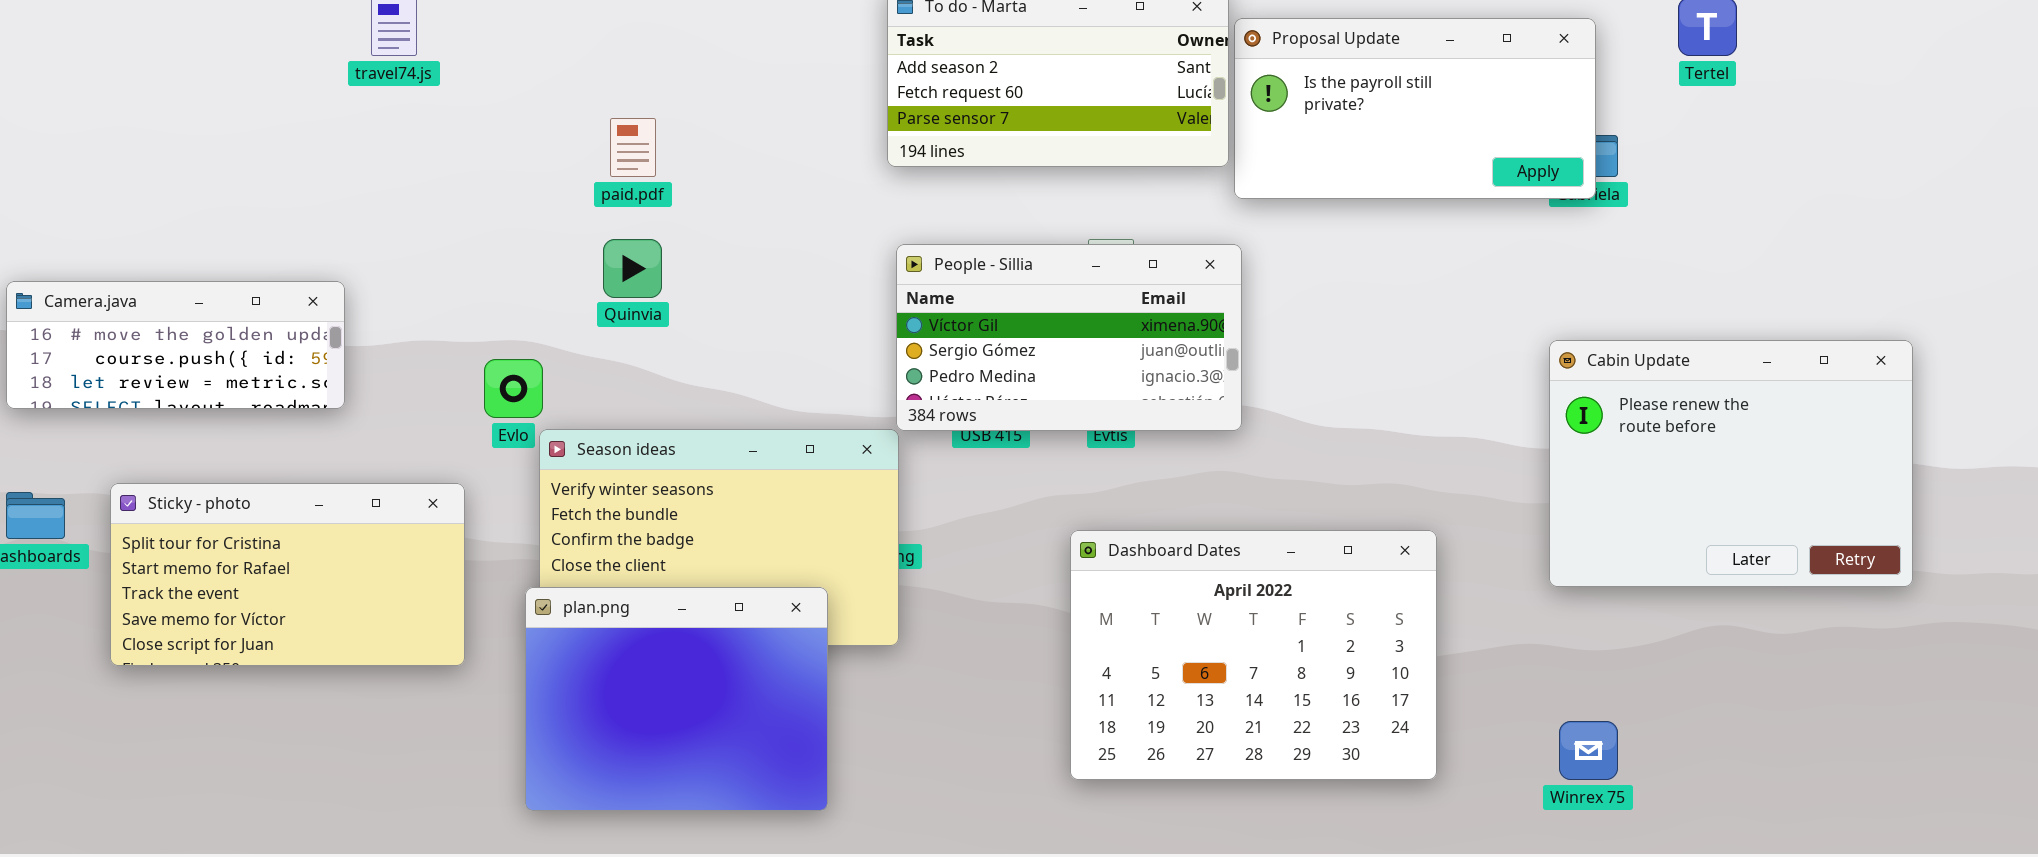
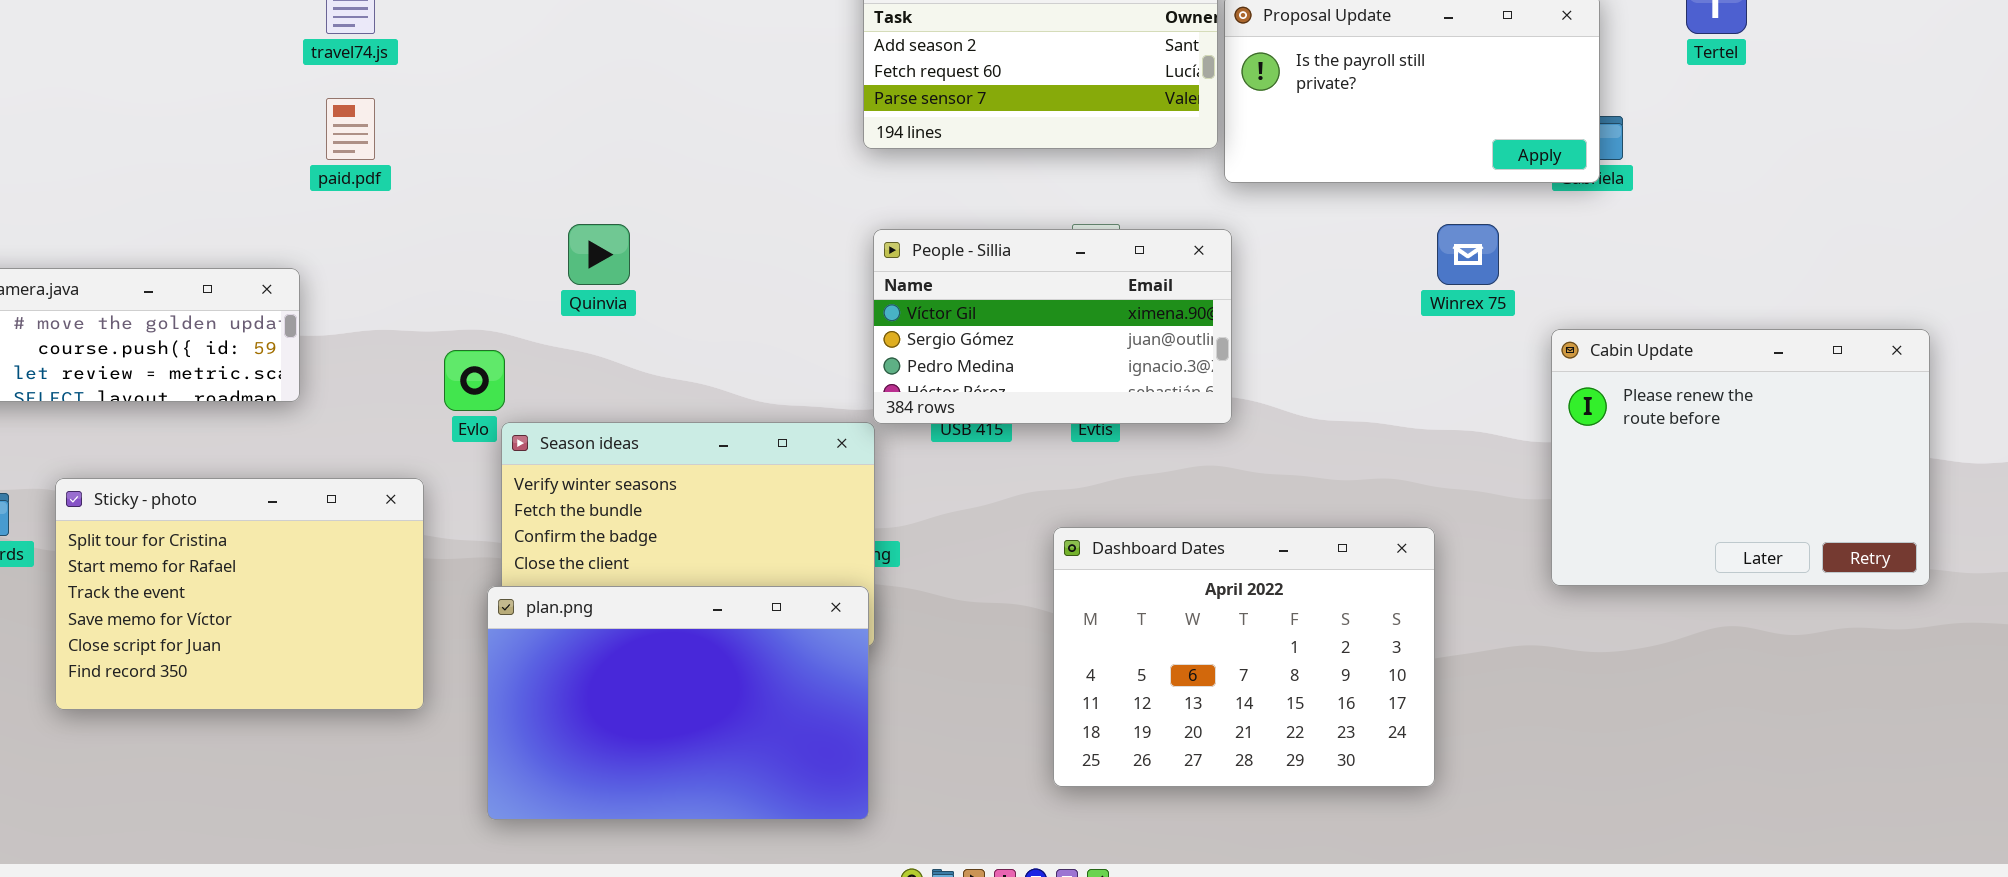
paid.pdf: [610,118,656,177] -> [326,98,375,160], moved
Sticky - photo: [110,483,465,666] -> [55,478,424,710], resized
plan.png: [525,587,828,811] -> [487,586,869,820], resized
Winrex 75: [1559,721,1618,780] -> [1437,224,1499,285], moved

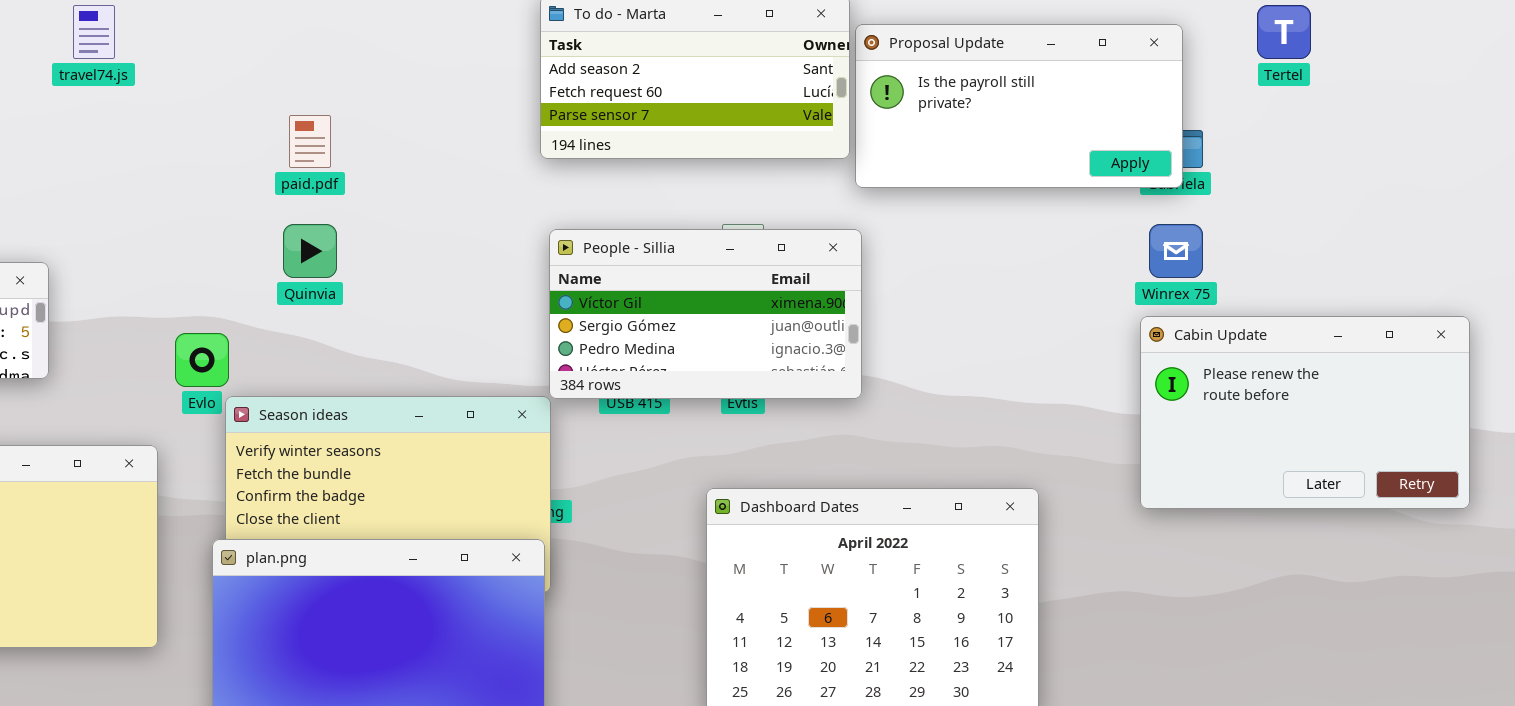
paid.pdf: [326,98,375,160] -> [289,115,331,168], moved
Winrex 75: [1437,224,1499,285] -> [1149,224,1203,278], moved
Cabin Update: [1551,329,1930,586] -> [1140,316,1470,509], resized

